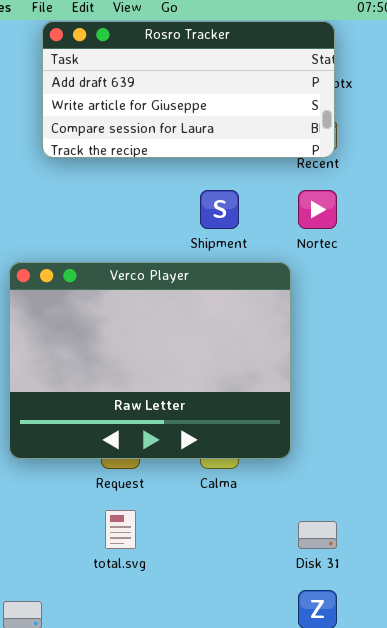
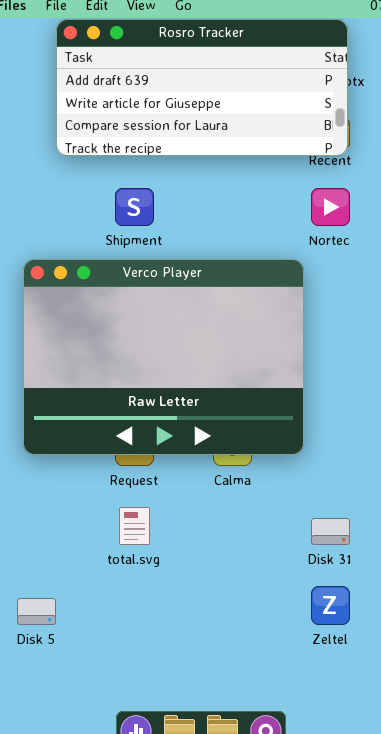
Shipment: [200,190,239,229] -> [115,188,154,226], moved

